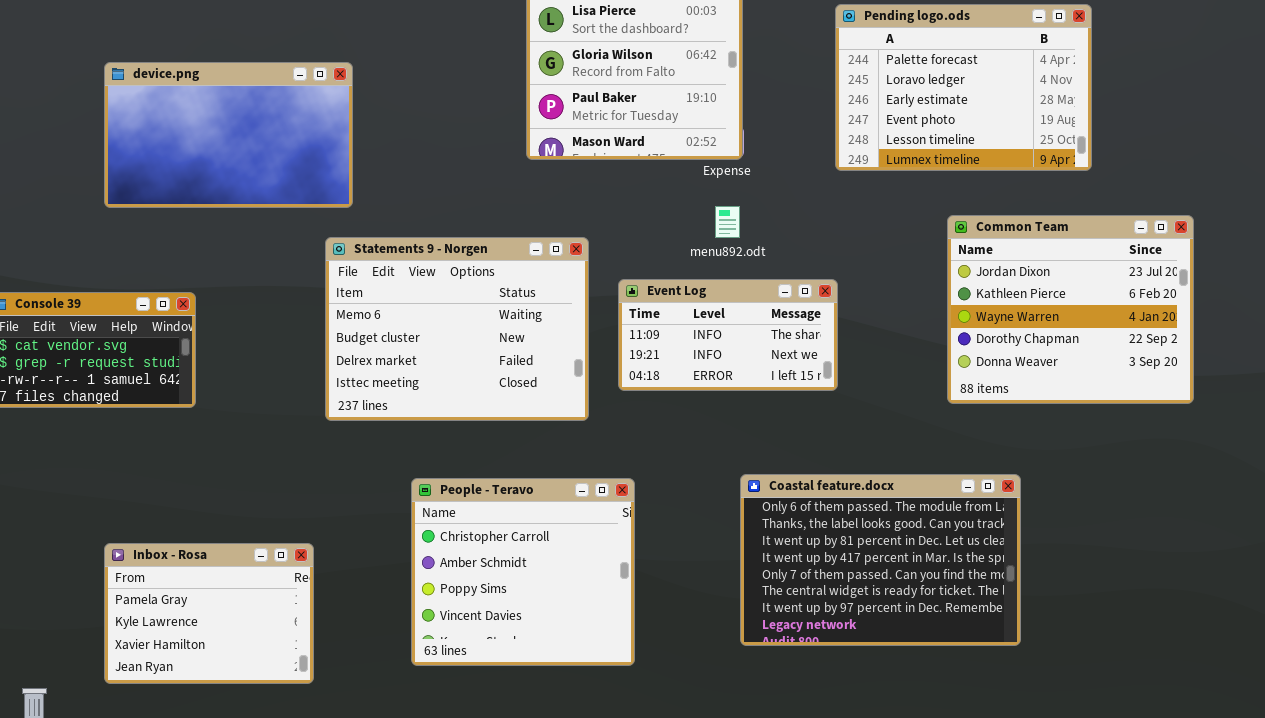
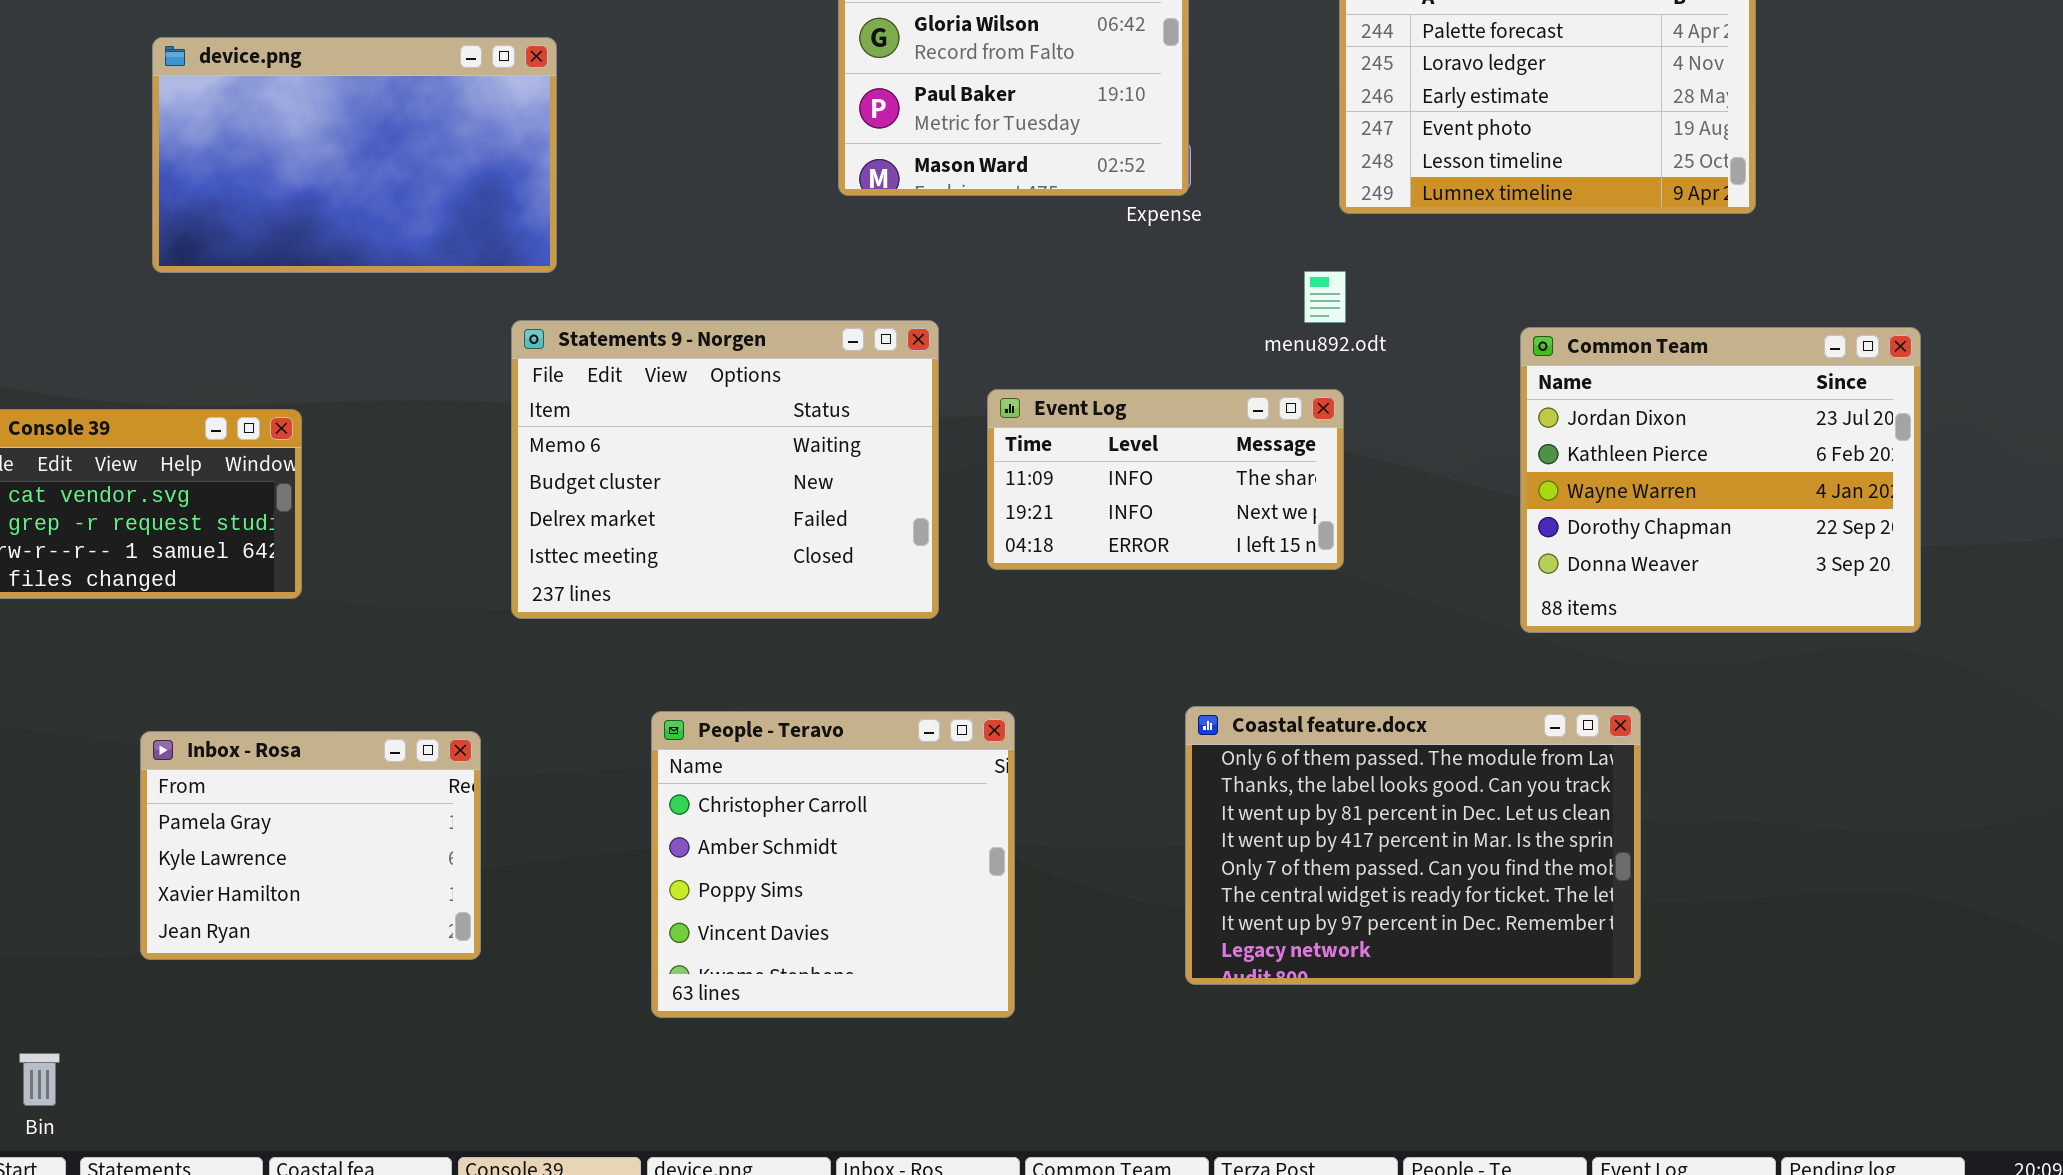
menu892.odt: [715,206,740,238] -> [1304,271,1346,323], moved
Common Team: [947,215,1194,404] -> [1520,327,1921,633], moved
Inbox - Rosa: [104,543,314,684] -> [140,731,481,960], moved

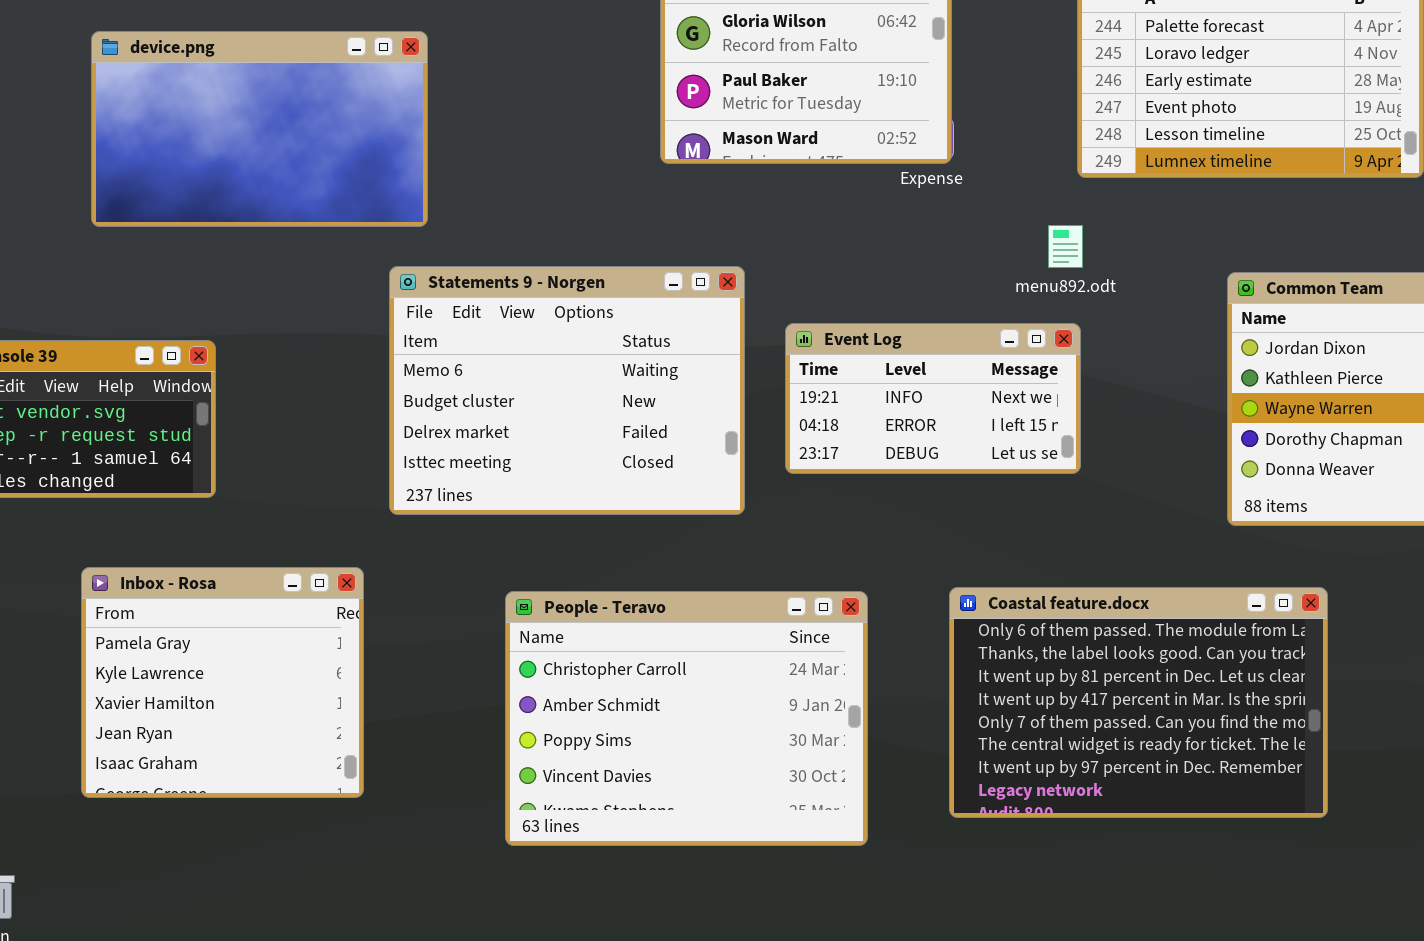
Event Log: [987,389,1344,570] -> [785,323,1081,474], scrolled down 1 row
People - Teravo: [651,711,1015,1018] -> [505,591,868,846], resized
Inbox - Rosa: [140,731,481,960] -> [81,567,364,798], resized

